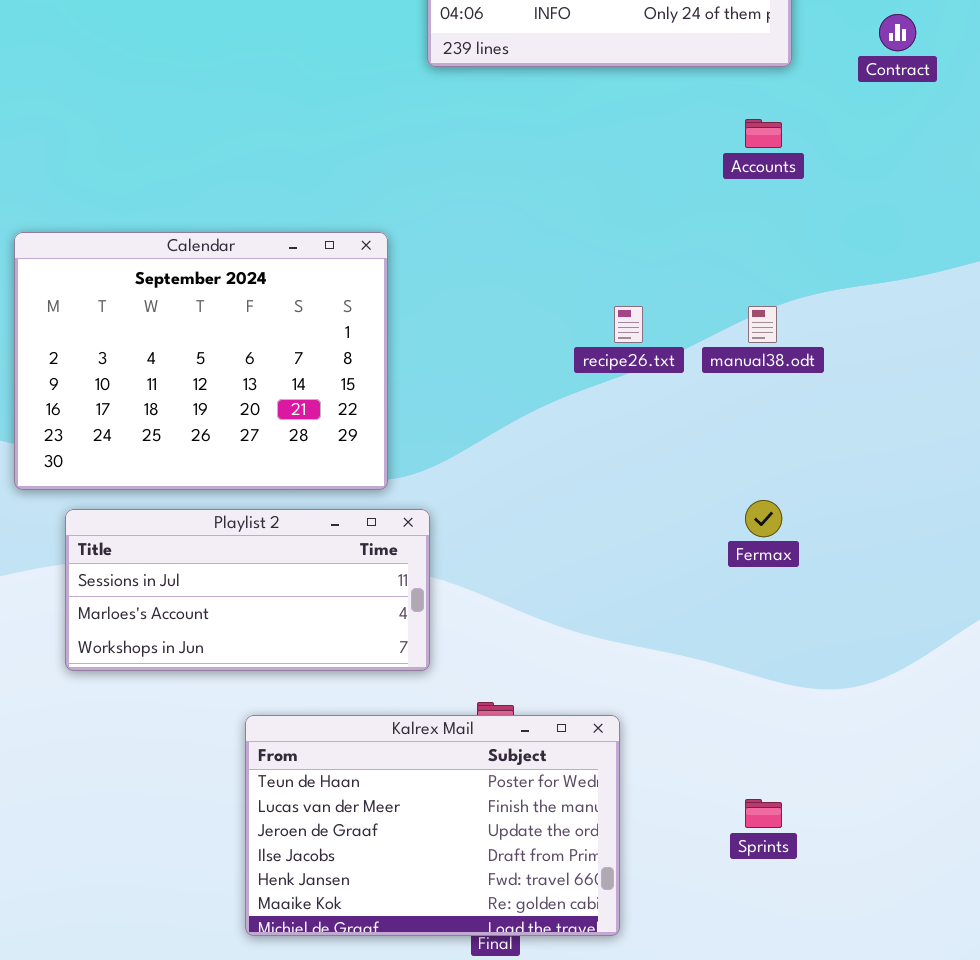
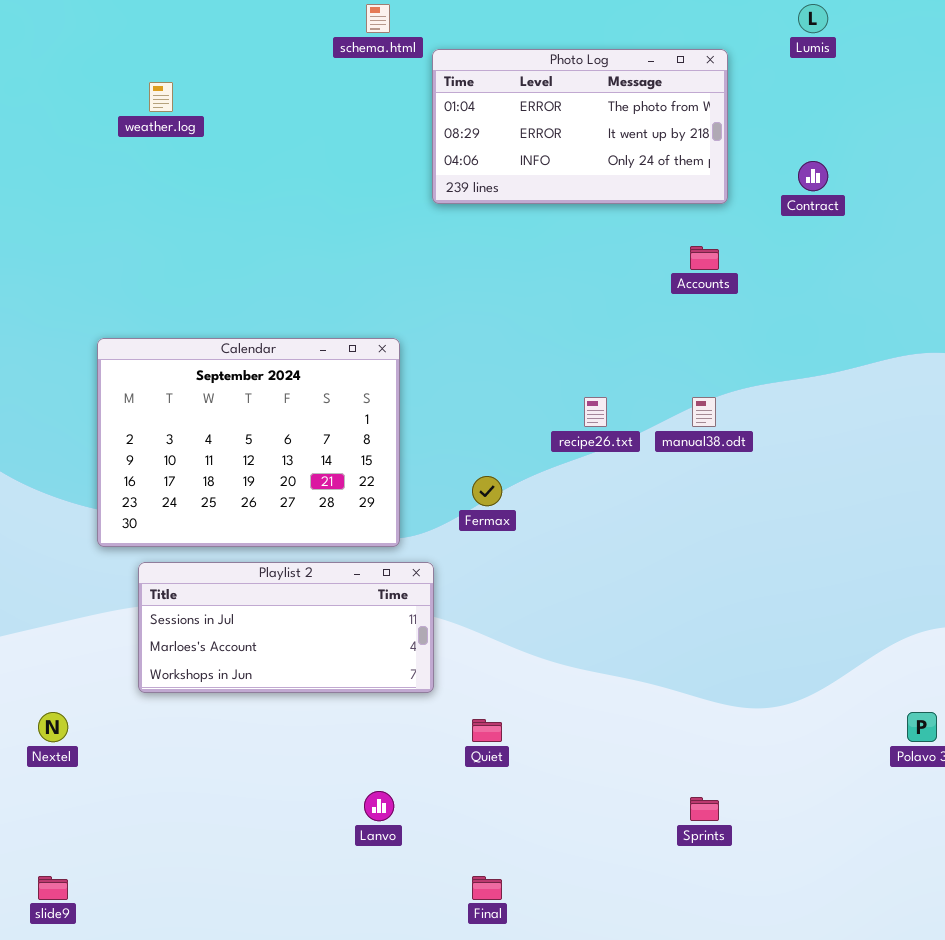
Fermax: [745,500,782,537] -> [472,476,502,506], moved
Kalrex Mail: [245,715,620,936] -> none, closed

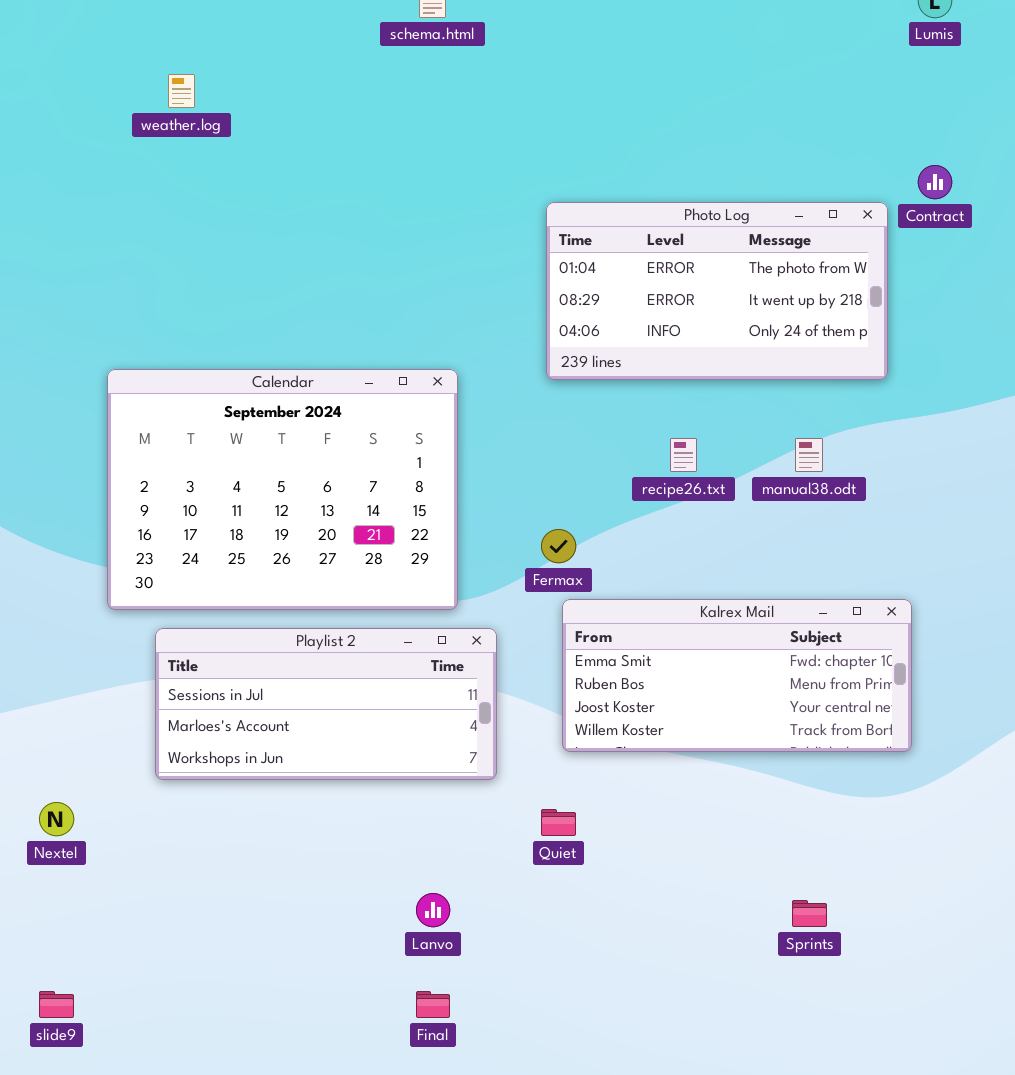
Photo Log: [432,49,728,204] -> [546,202,888,380], moved
Kalrex Mail: none -> [562,599,912,752], opened
Final: [472,876,502,900] -> [416,991,450,1018], moved

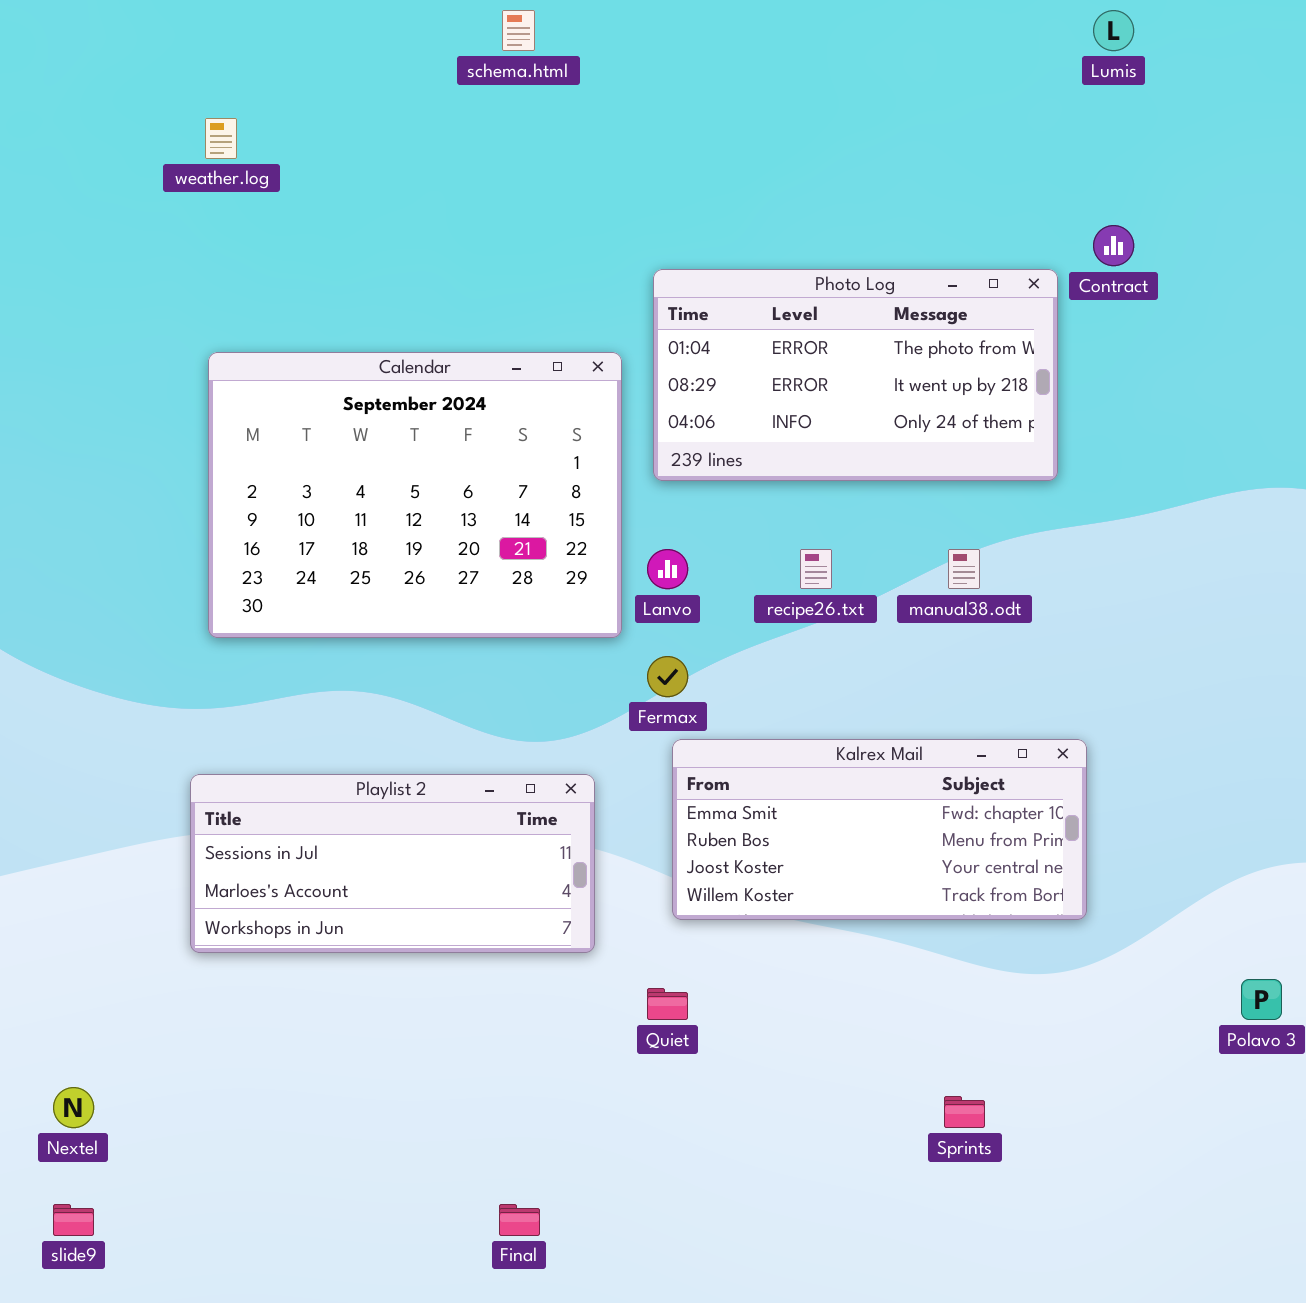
Calendar: [107,369,458,610] -> [208,352,622,638], moved
Nextel: [39,802,74,836] -> [53,1087,94,1128], moved
Lanvo: [416,893,450,927] -> [647,549,688,589], moved

